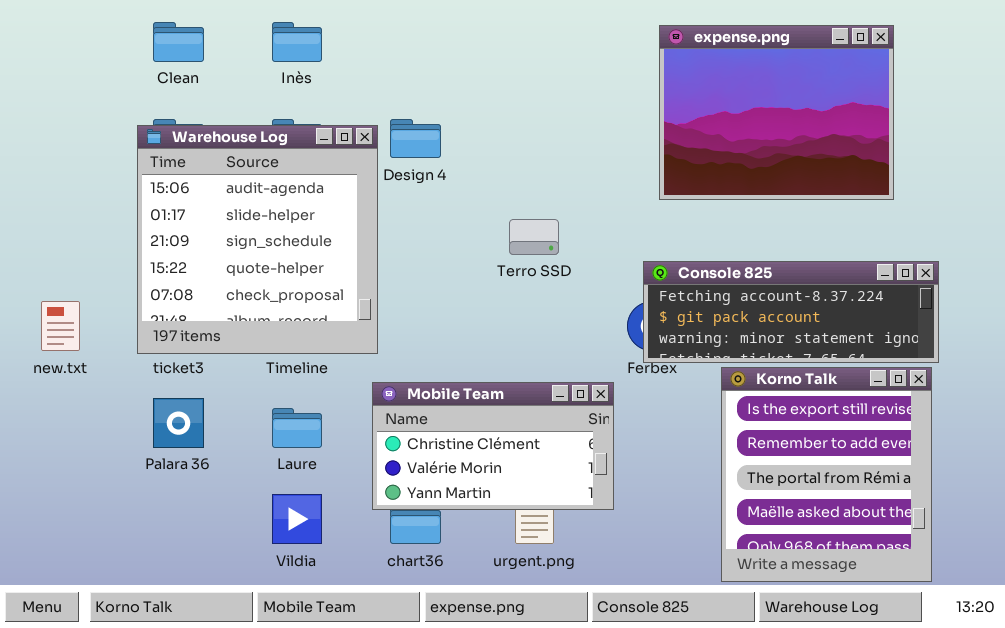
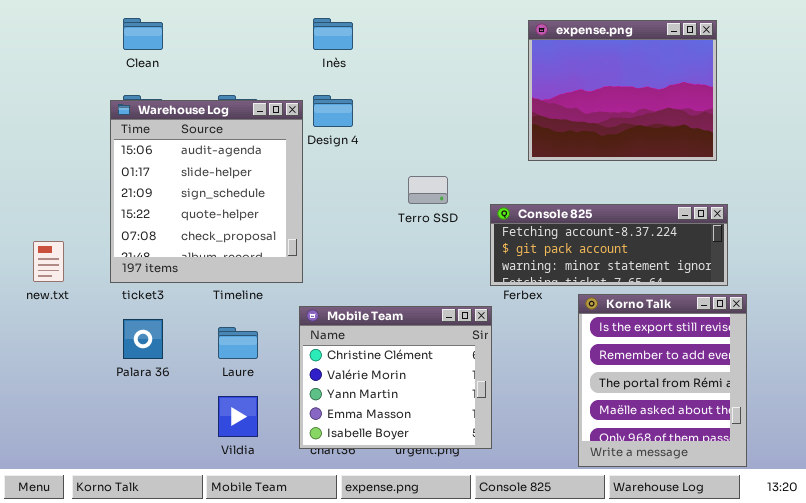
Inès: [272,22,322,62] -> [313,18,353,50], moved
Console 825: [643,261,939,363] -> [490,204,728,286], moved
Mobile Team: [372,382,614,510] -> [299,306,492,449], resized

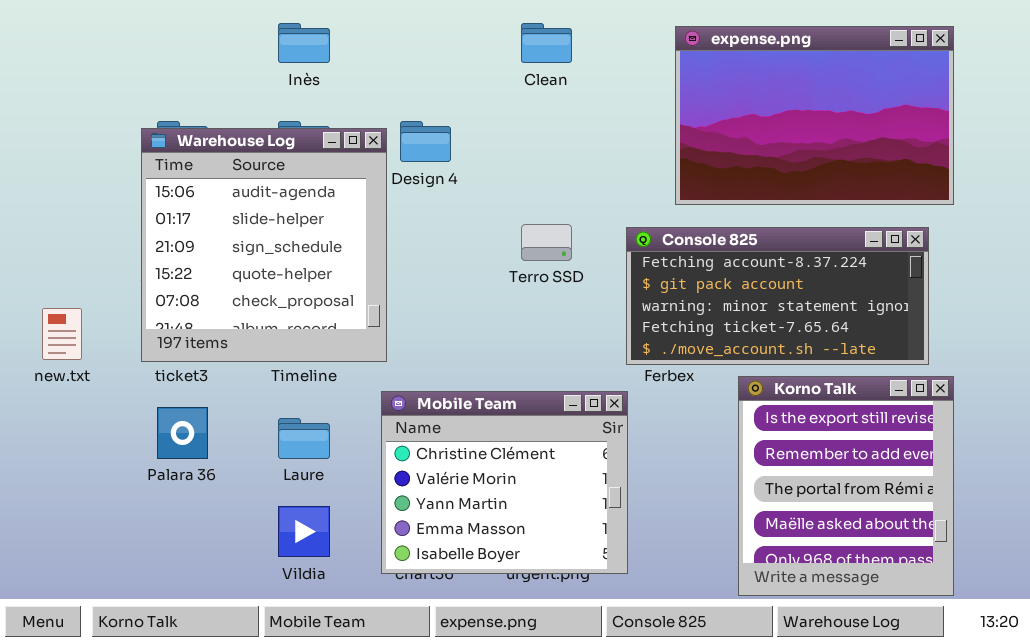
Clean: [123,18,163,50] -> [521,23,572,63], moved
Inès: [313,18,353,50] -> [278,23,330,63], moved
expense.png: [528,20,717,161] -> [675,26,954,205], resized
Console 825: [490,204,728,286] -> [626,227,929,365], resized

